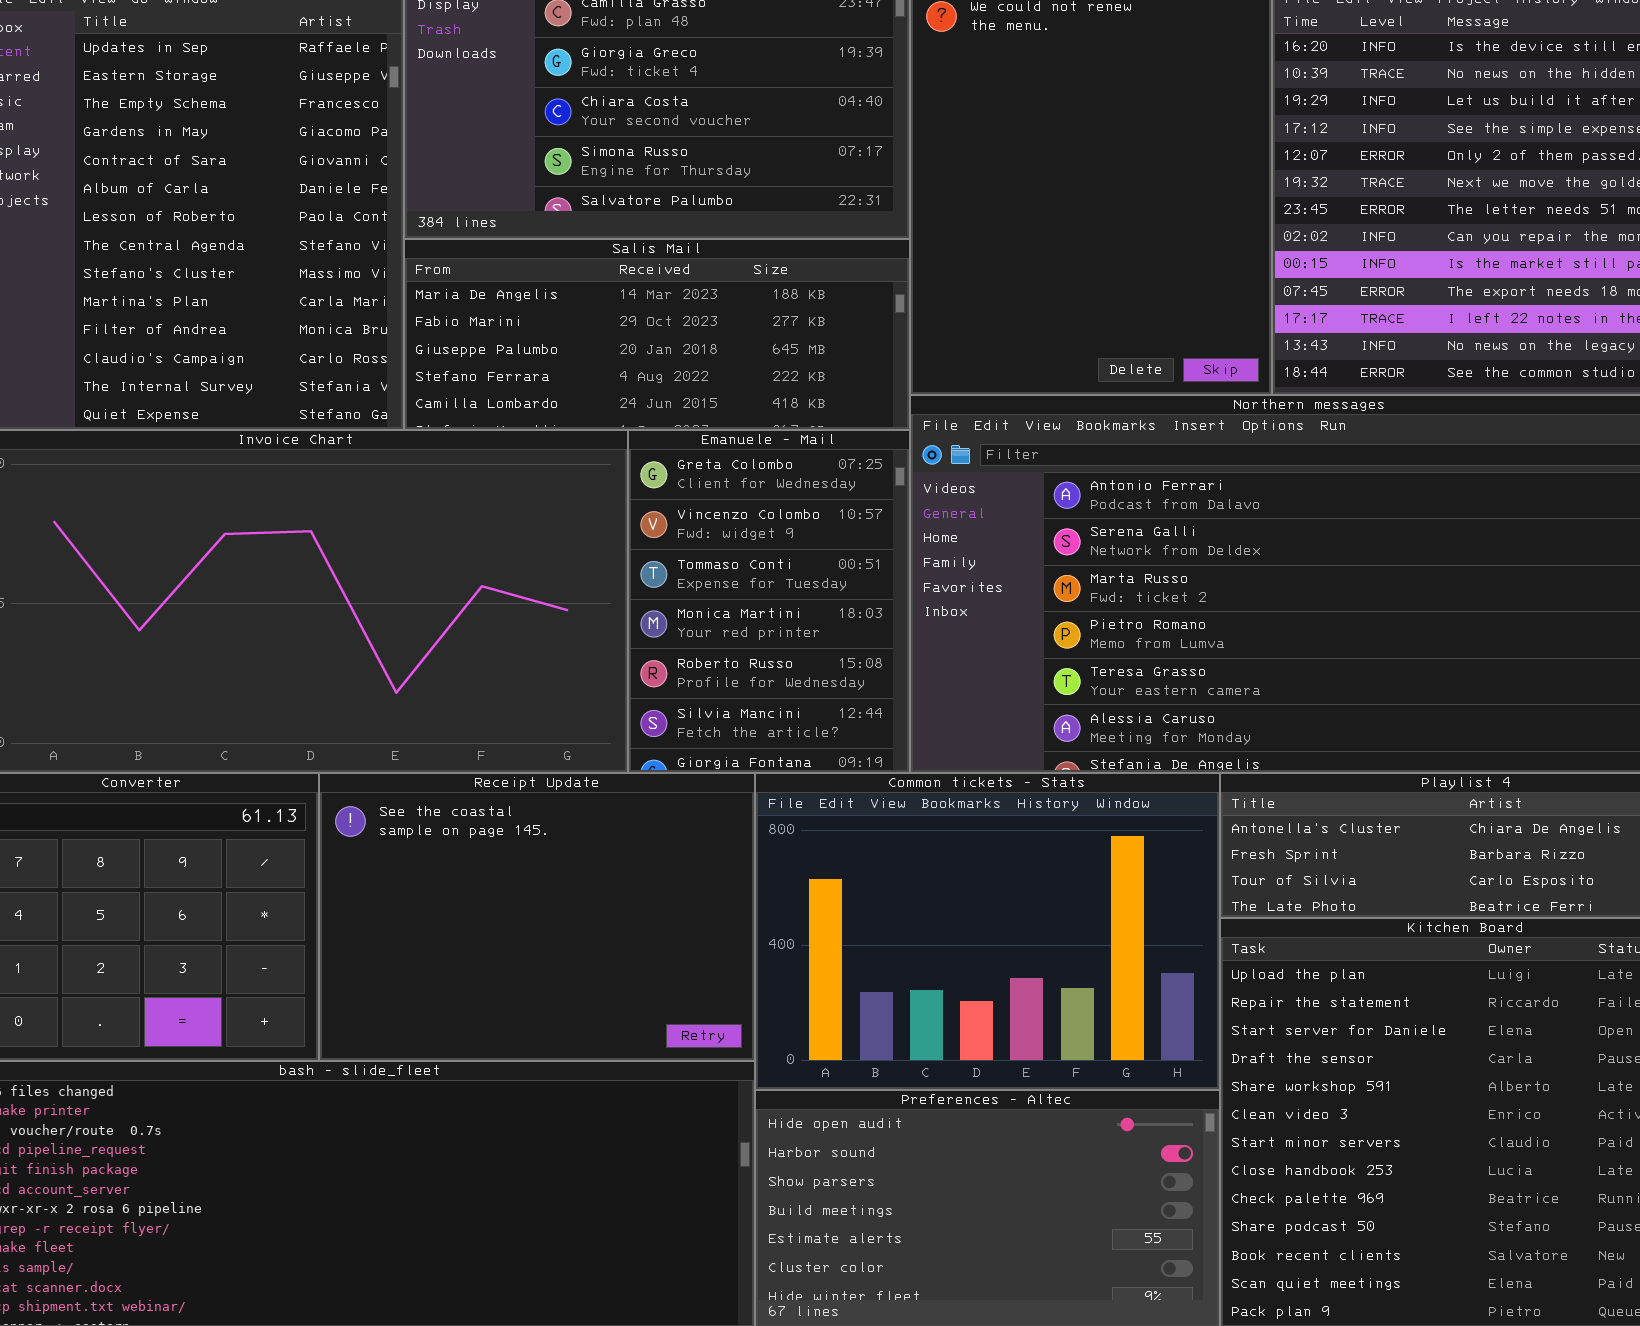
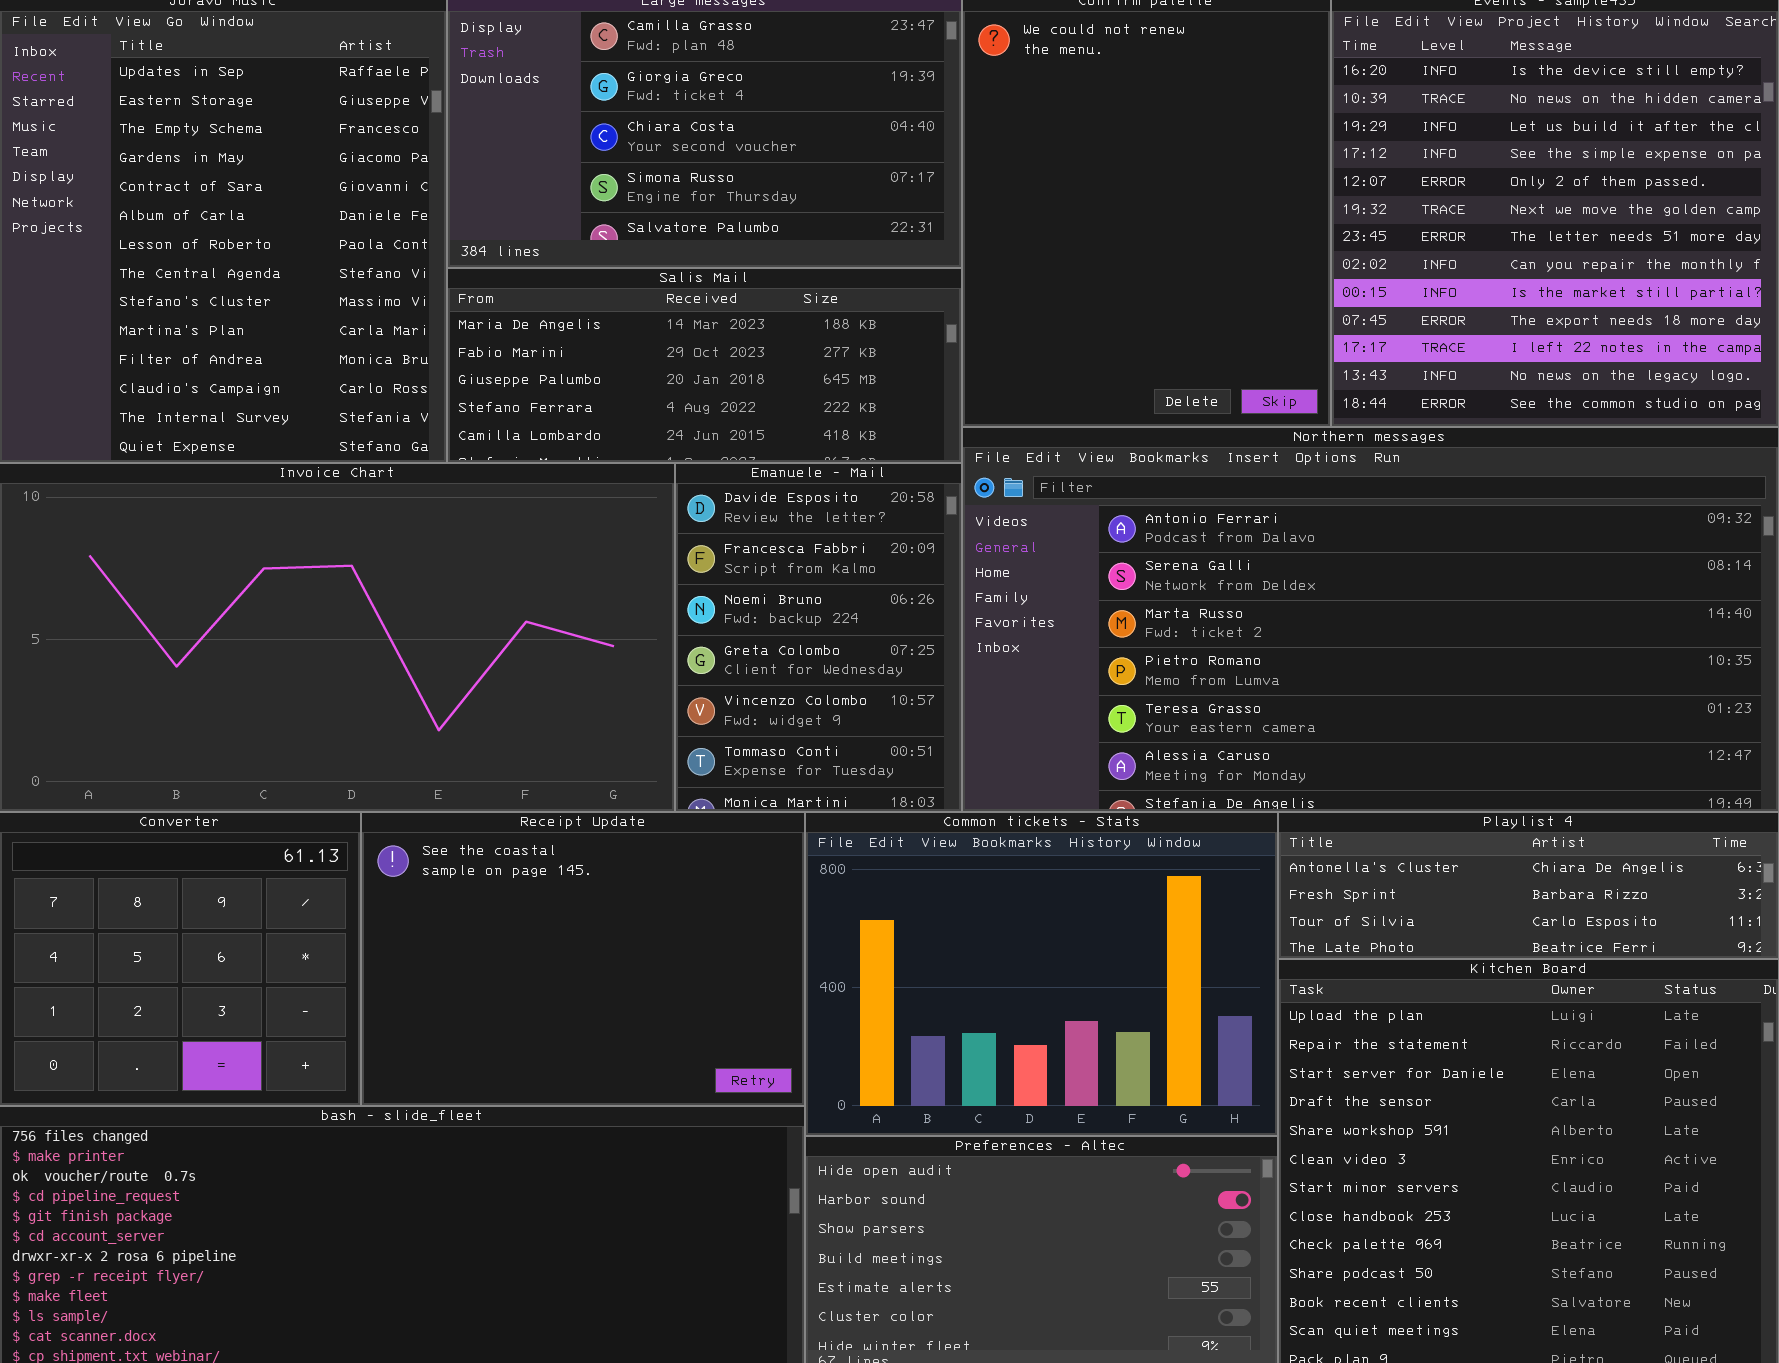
Emanuele - Mail: [628,430,910,773] -> [675,463,962,812], scrolled up 3 rows

